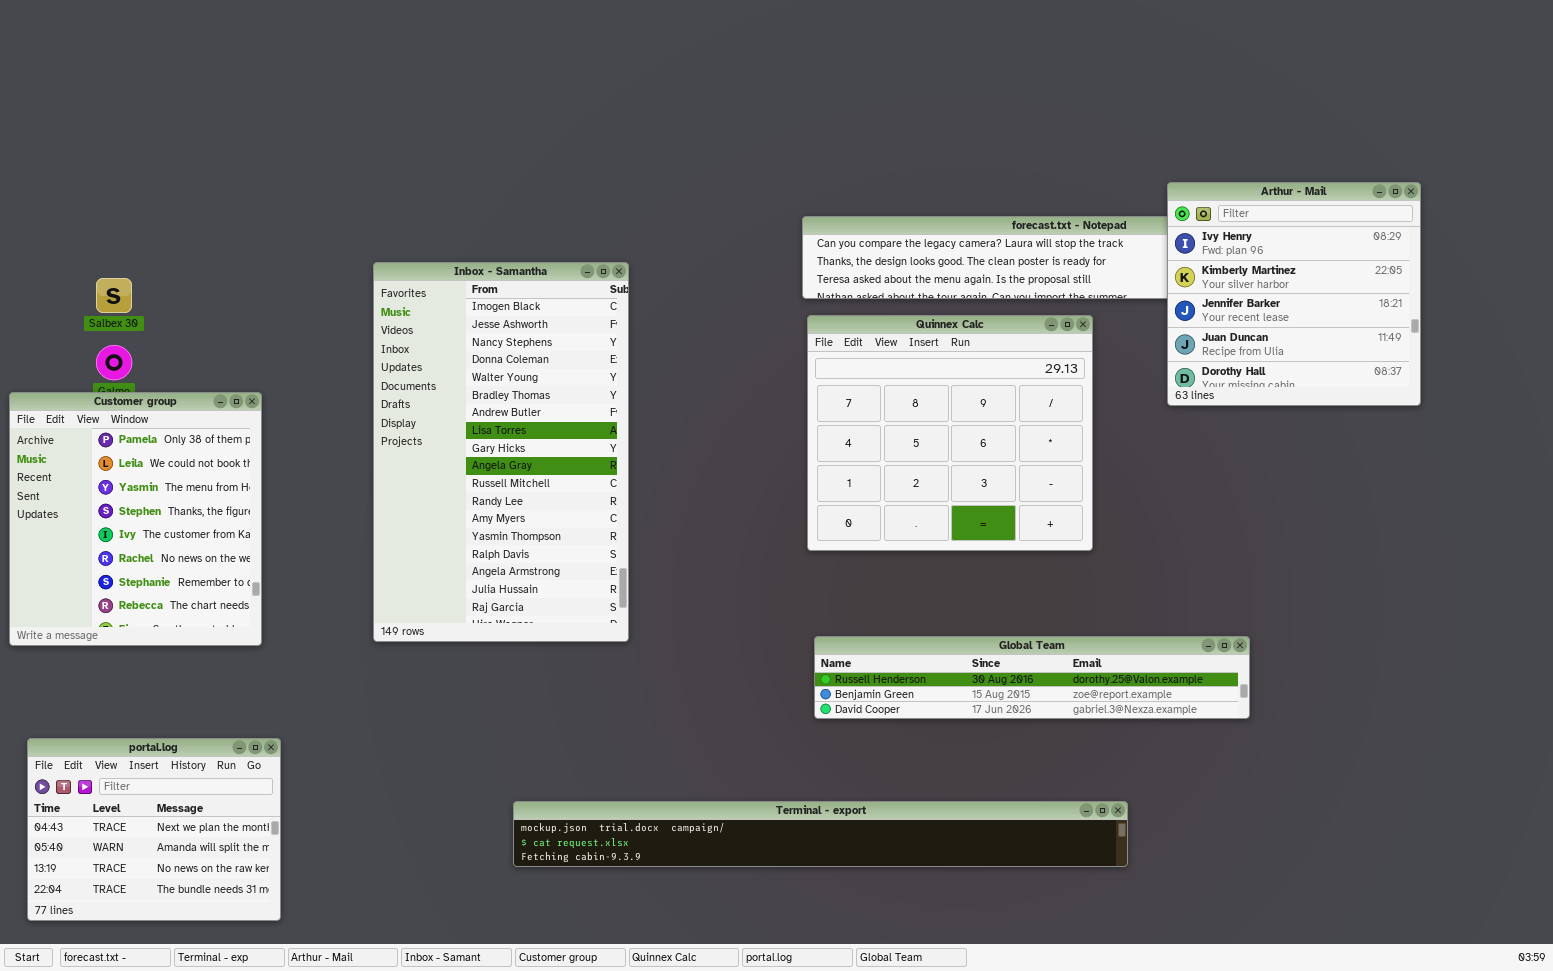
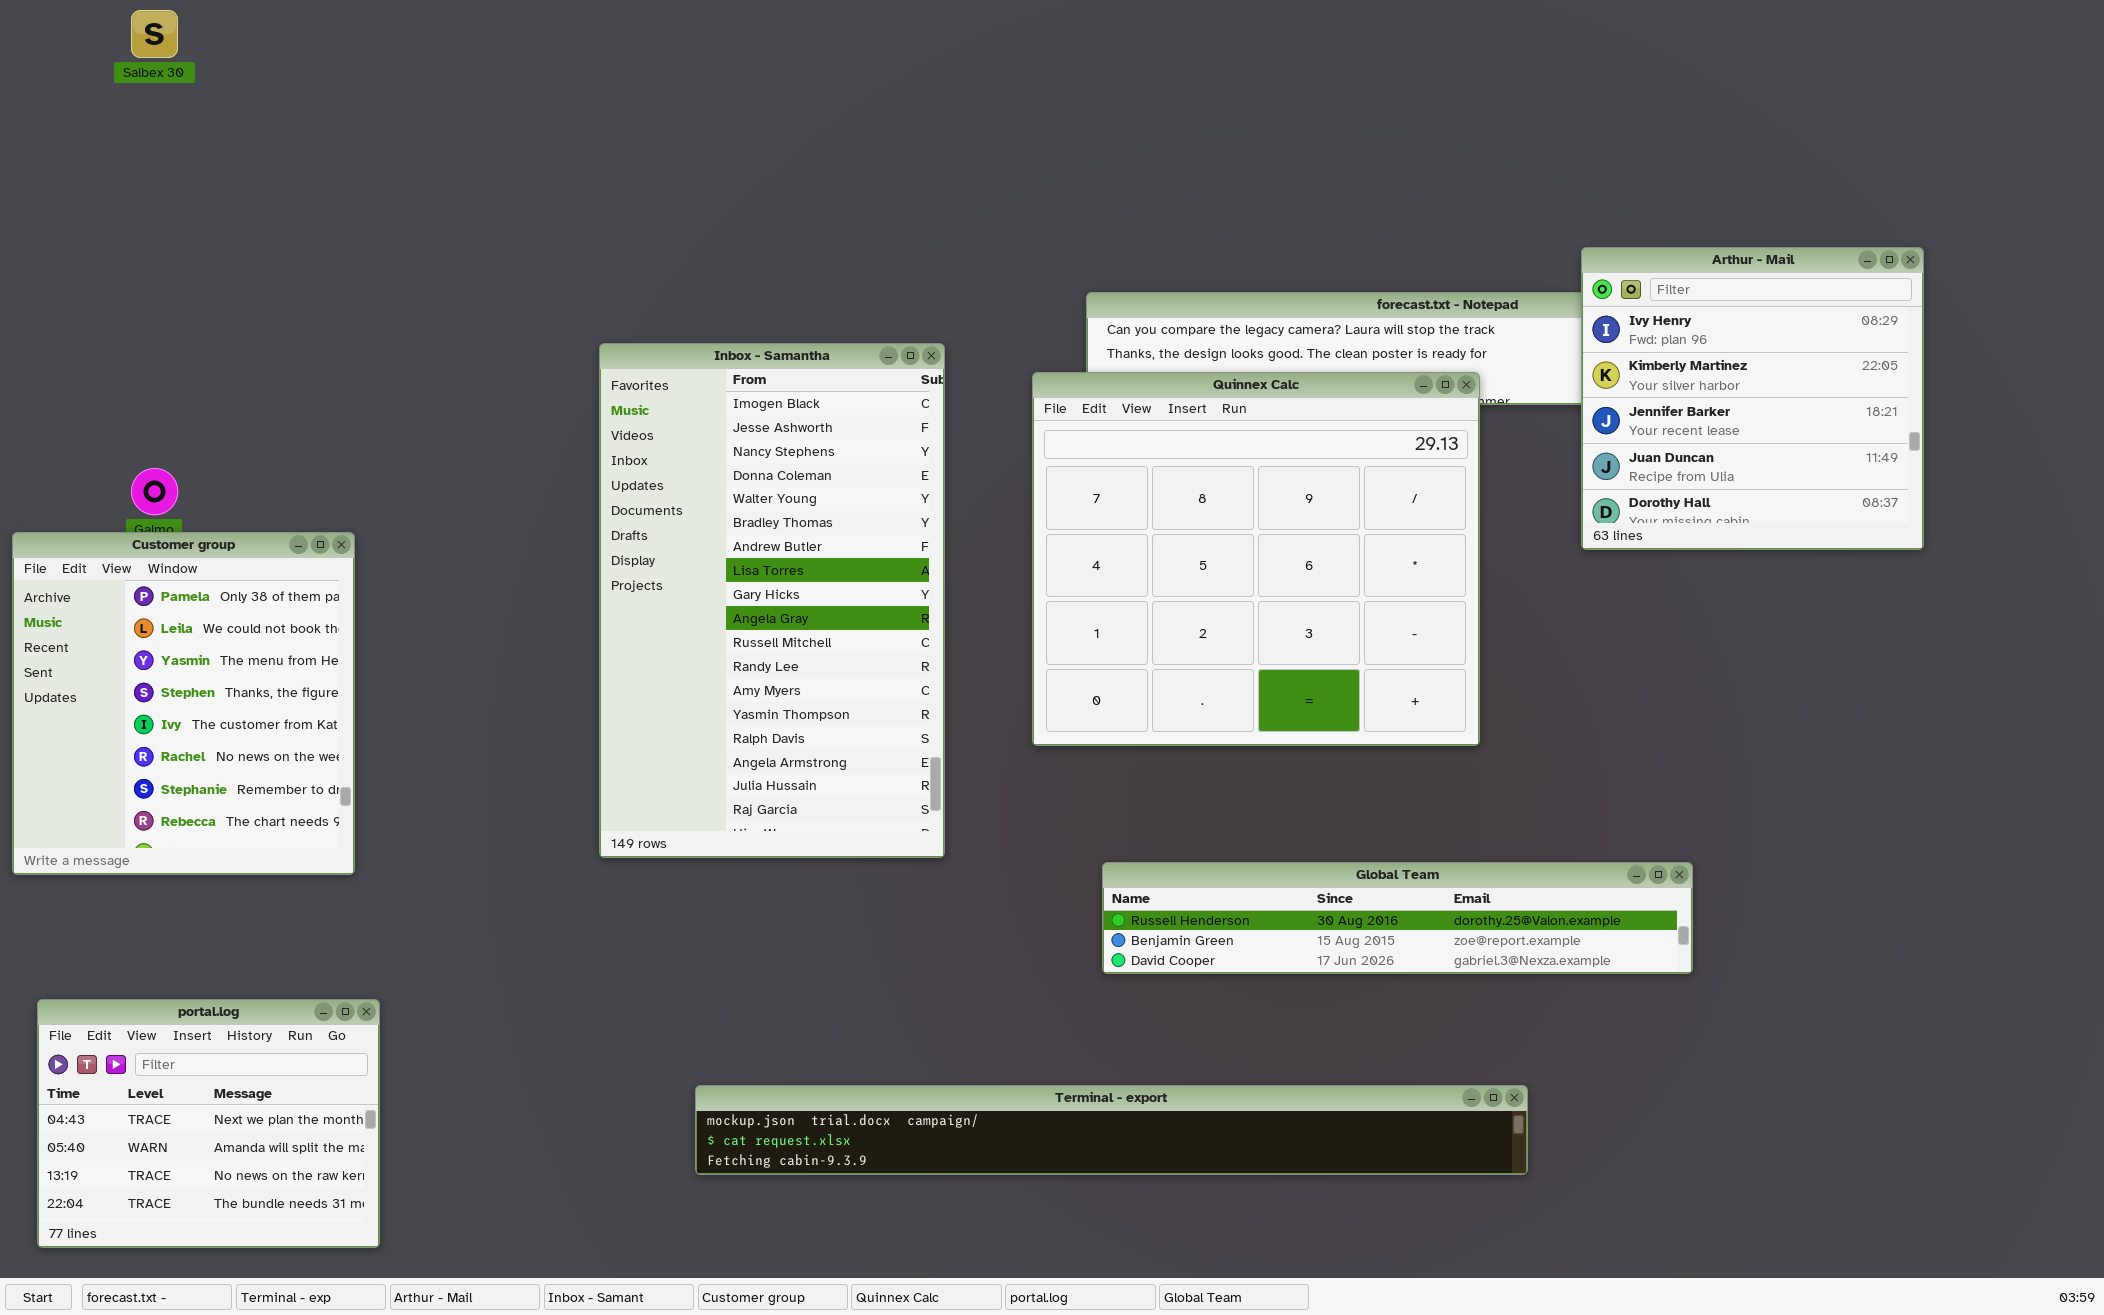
Inbox - Samantha: [373,262,629,642] -> [599,343,945,858], moved
Salbex 30: [96,278,132,313] -> [131,10,178,58], moved
Quinnex Calc: [807,315,1093,551] -> [1032,372,1480,746], resized

